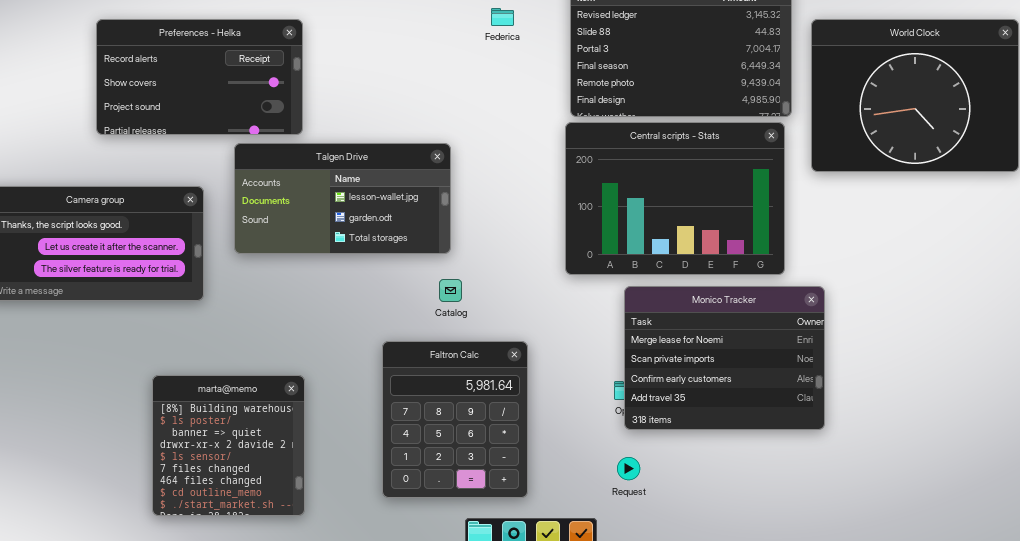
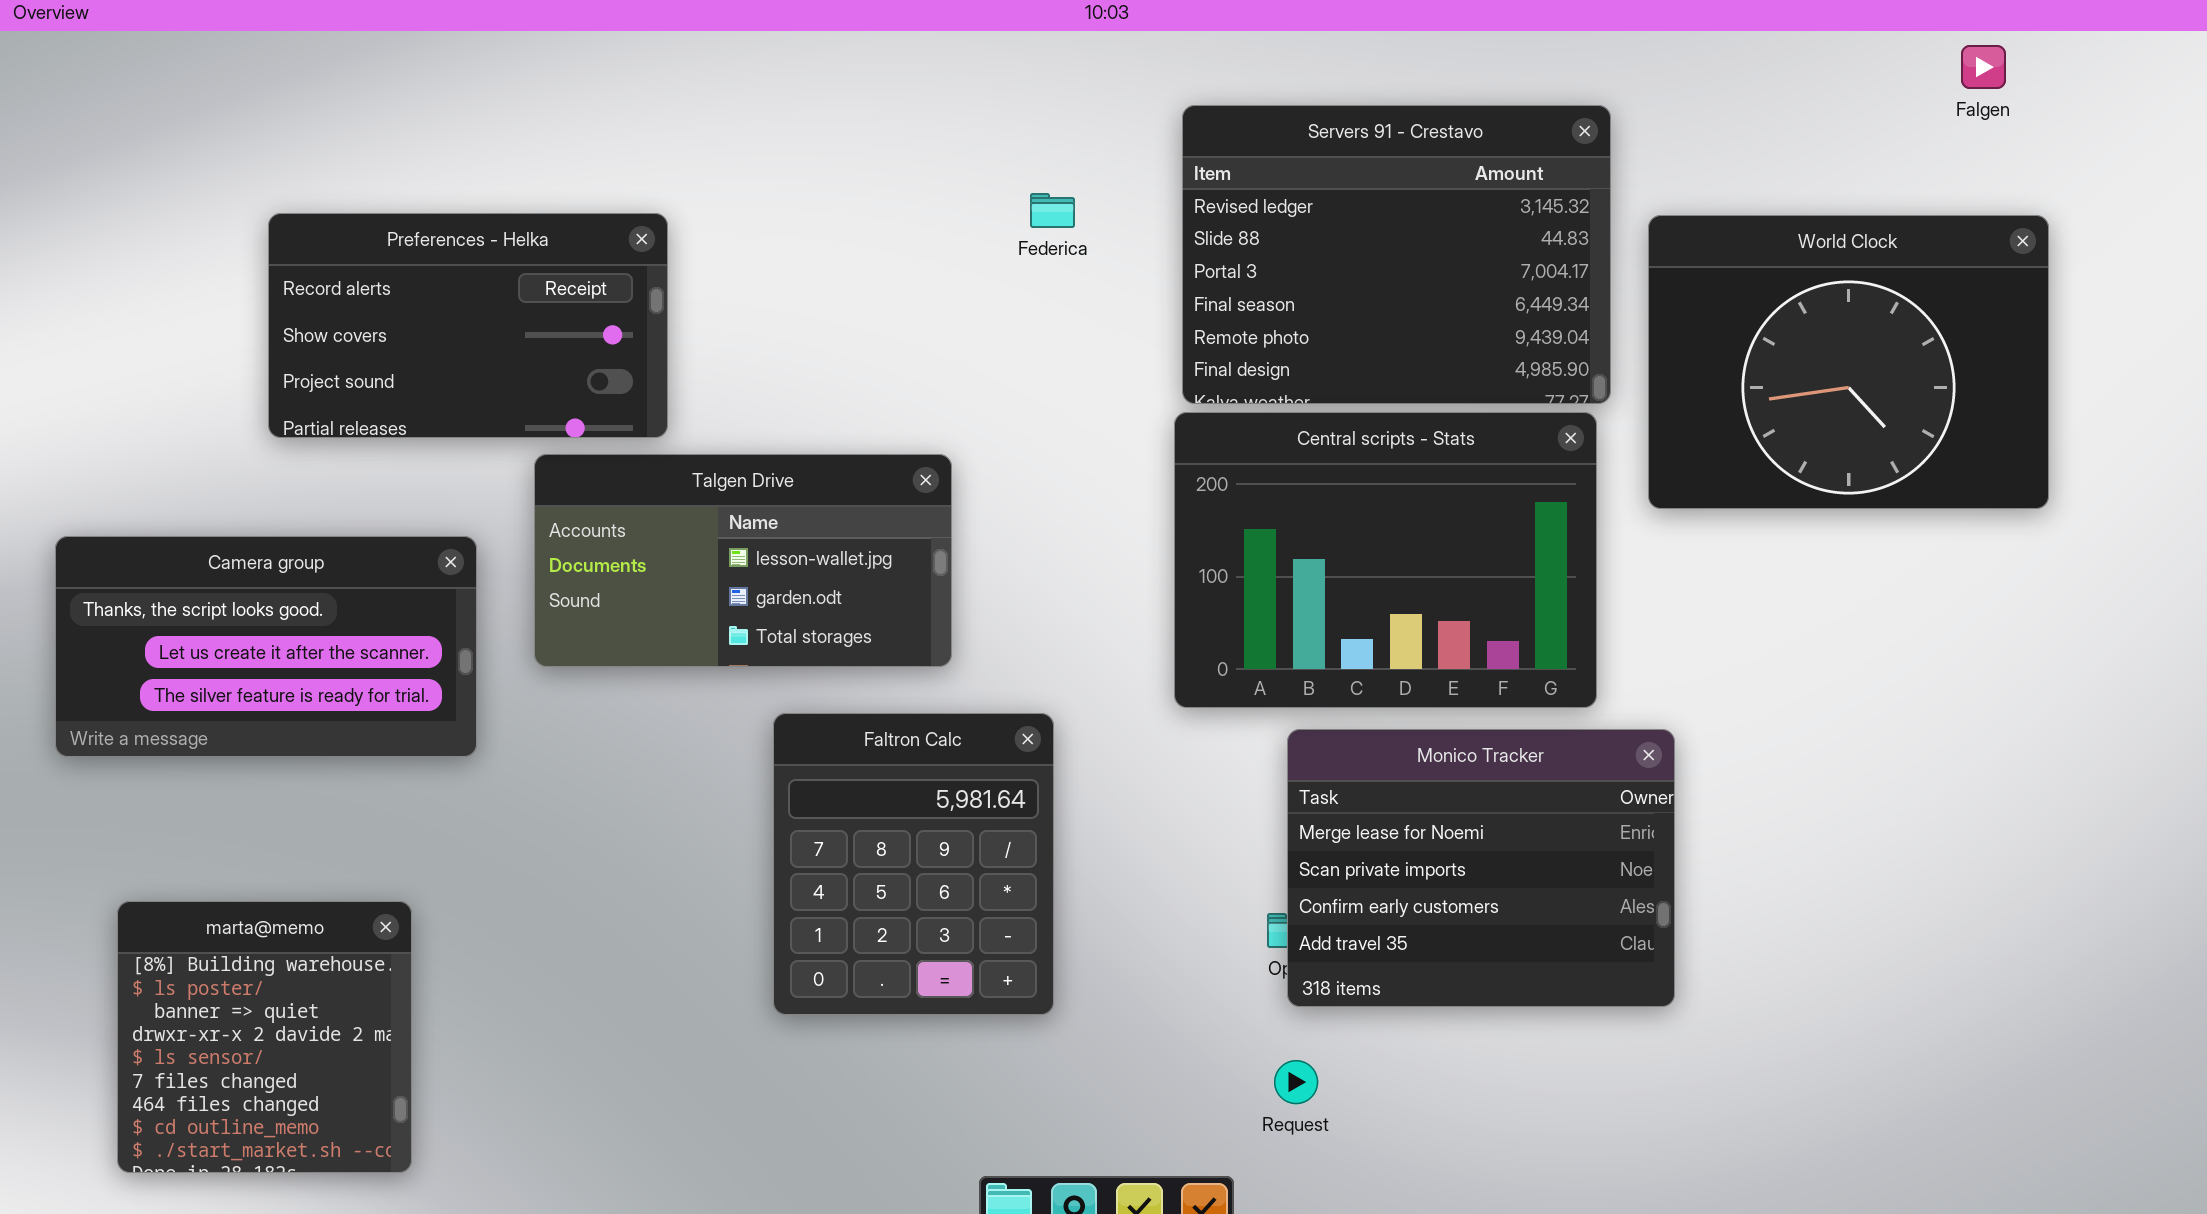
Faltron Calc: [382,341,528,498] -> [773,713,1054,1015], moved
marta@memo: [152,375,305,516] -> [117,901,412,1173], moved

